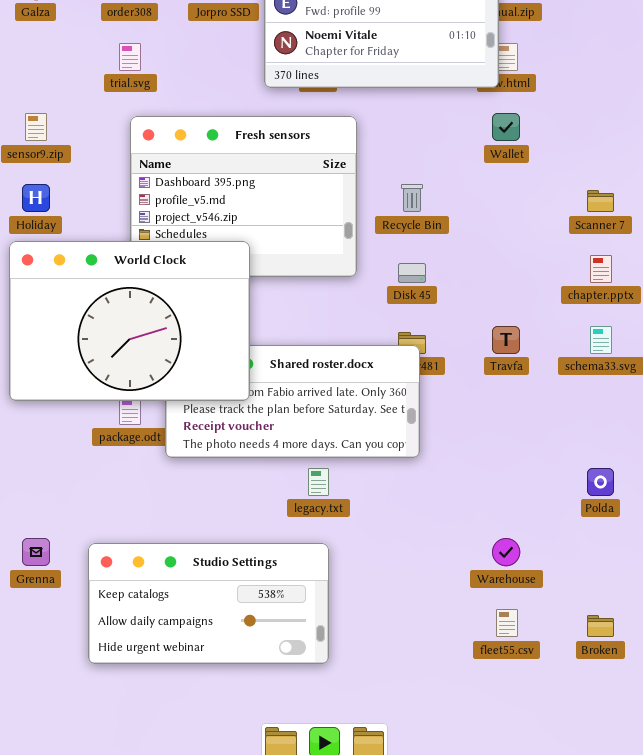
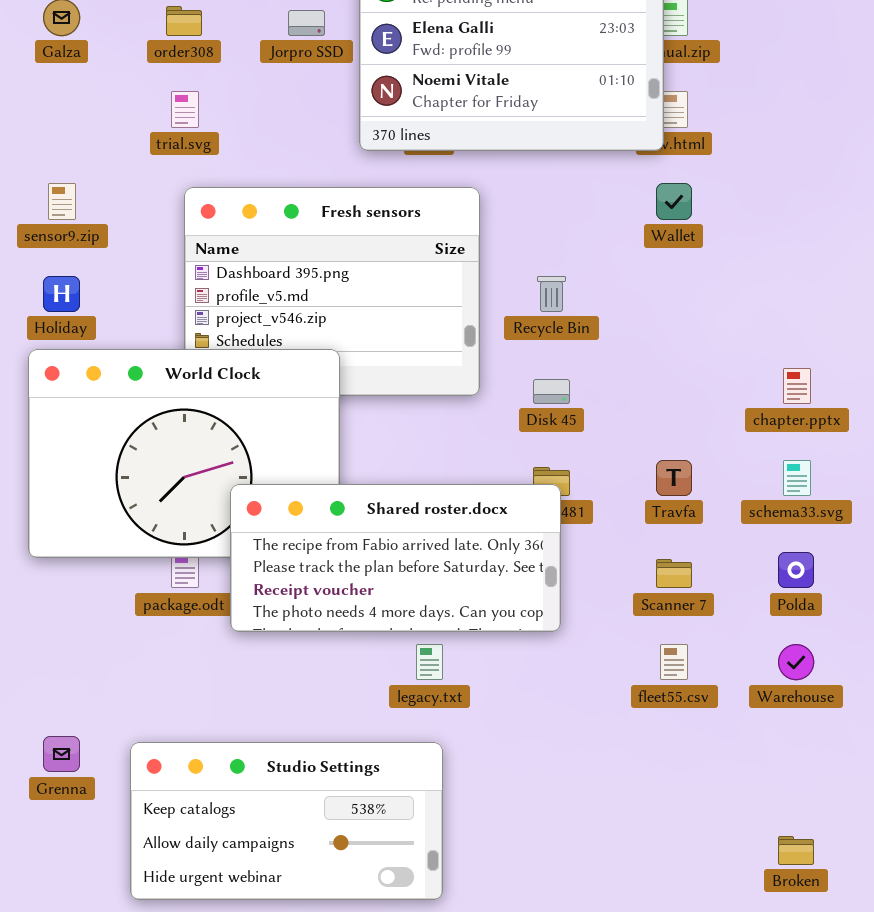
Scanner 7: [587,190,614,212] -> [656,559,692,588], moved
Shared roster.docx: [165,345,420,458] -> [230,484,561,632], raised
Polda: [587,468,614,496] -> [778,552,814,588], moved
Warehouse: [492,538,520,566] -> [778,644,814,680], moved
fleet55.csv: [496,609,518,637] -> [660,644,688,680], moved

